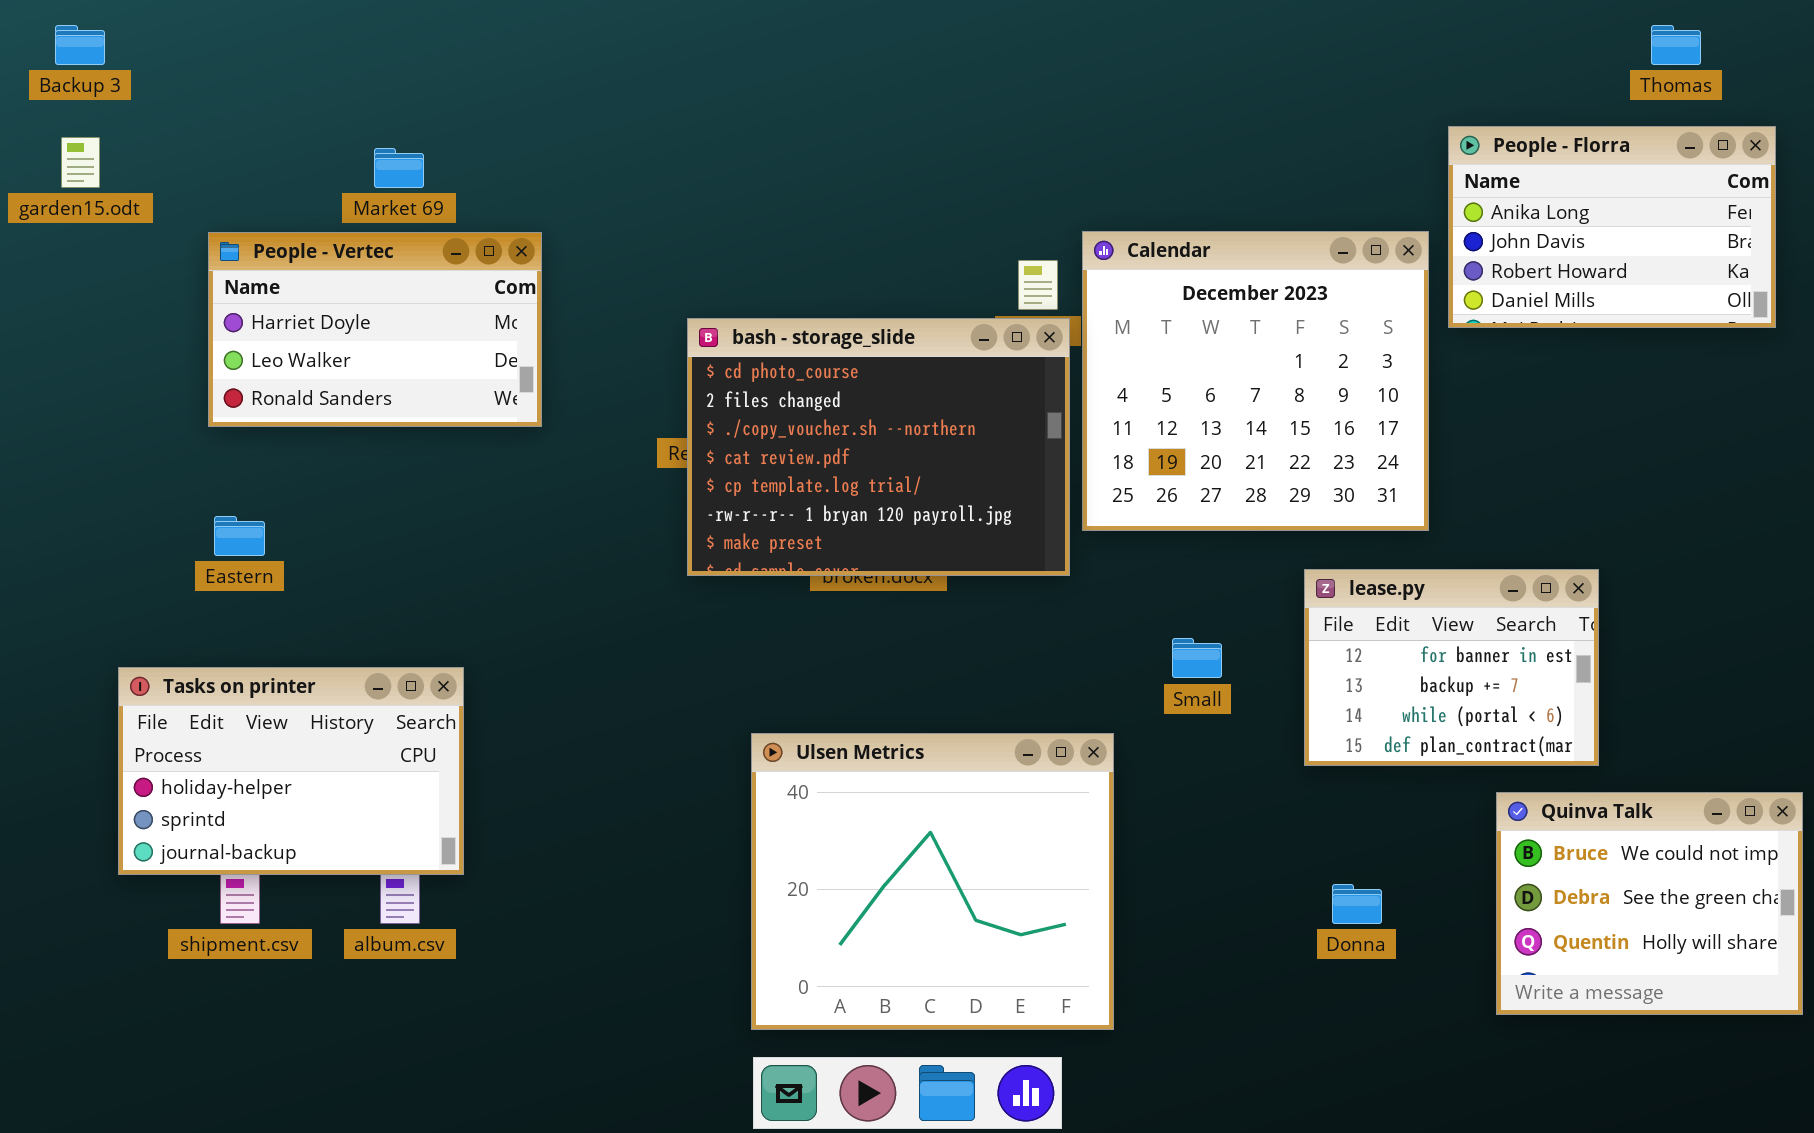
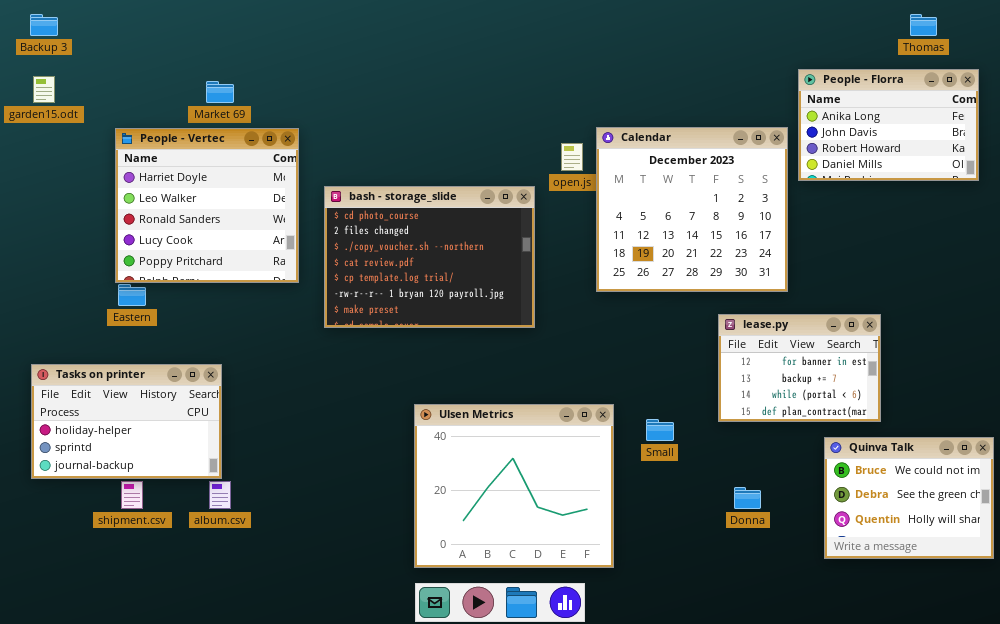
People - Vertec: [208,232,542,427] -> [115,128,299,283], resized
bash - storage_slide: [687,318,1070,576] -> [324,186,535,328], moved
Small: [1172,638,1222,678] -> [646,419,674,441], moved
Tasks on printer: [118,667,464,875] -> [31,364,222,479], moved

